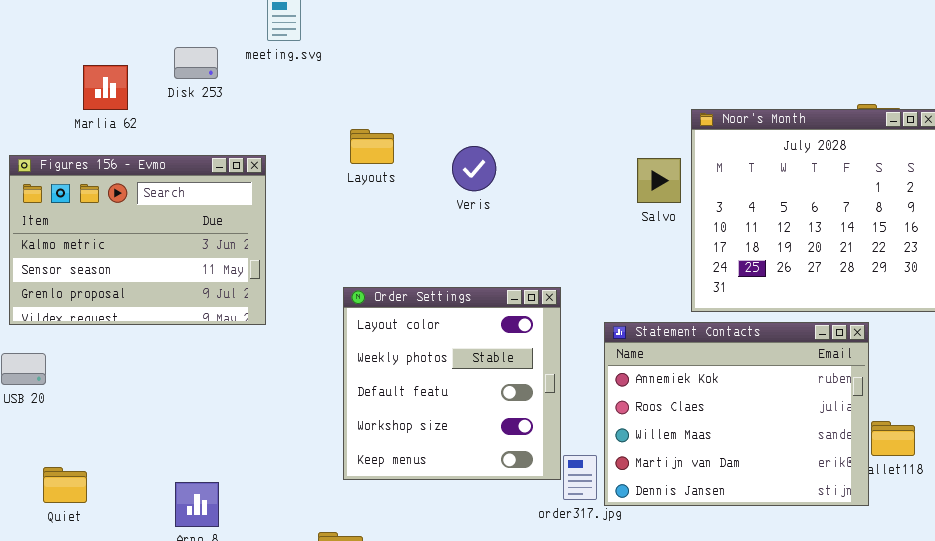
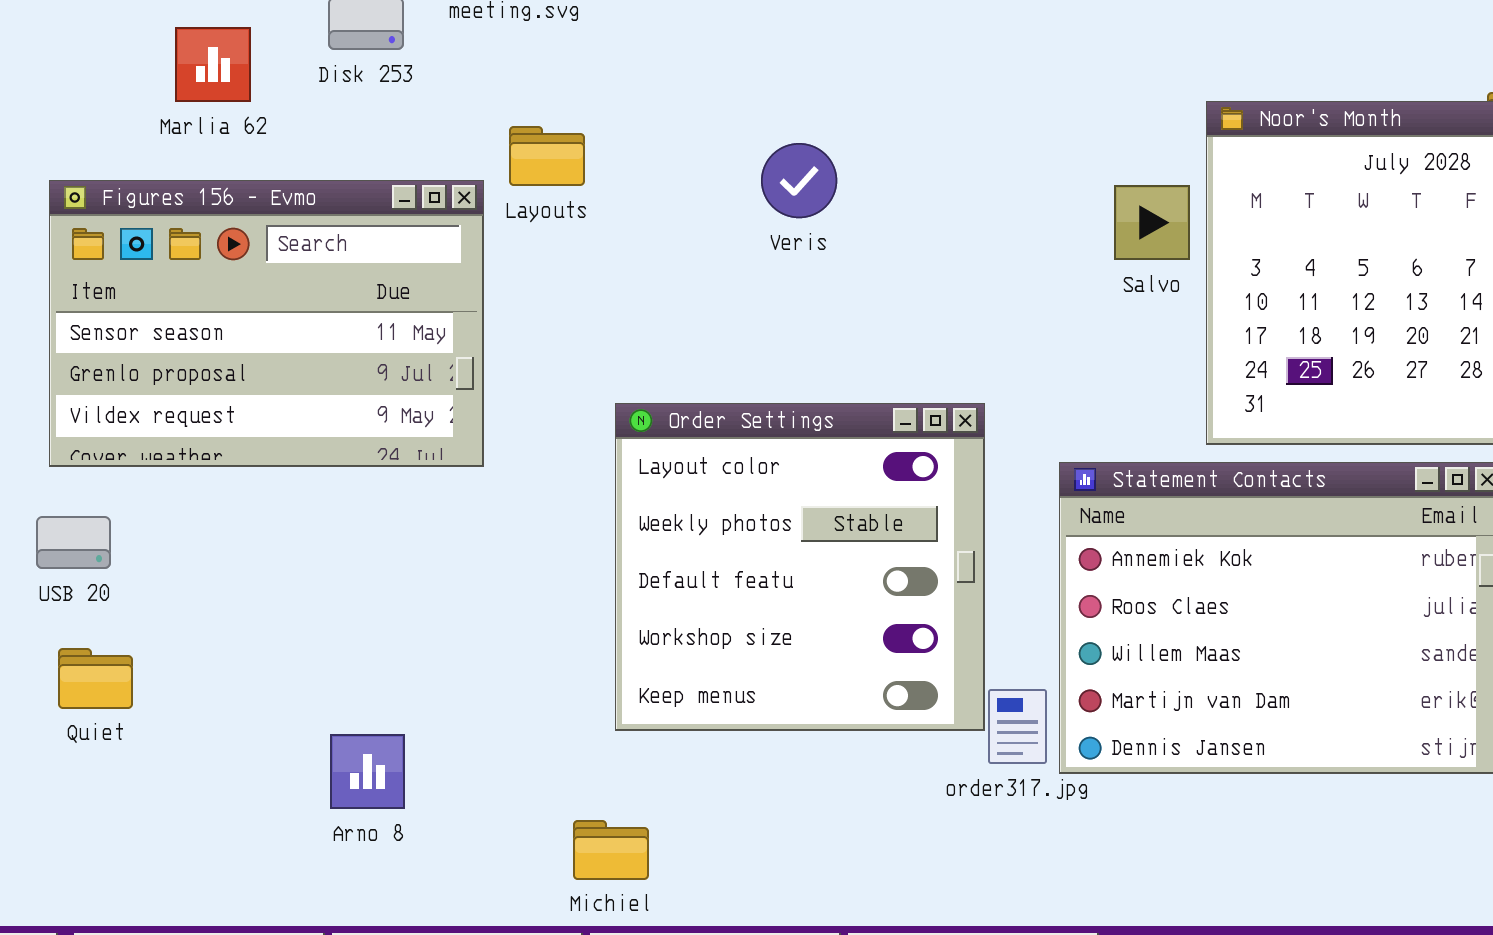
Layouts: [350,129,394,164] -> [509,126,585,186], moved
Veris: [452,146,496,191] -> [761,143,837,218], moved
Figures 156 - Evmo: [9,155,266,325] -> [49,180,484,467], scrolled down 1 row
Quiet: [43,467,87,503] -> [58,648,133,709], moved

